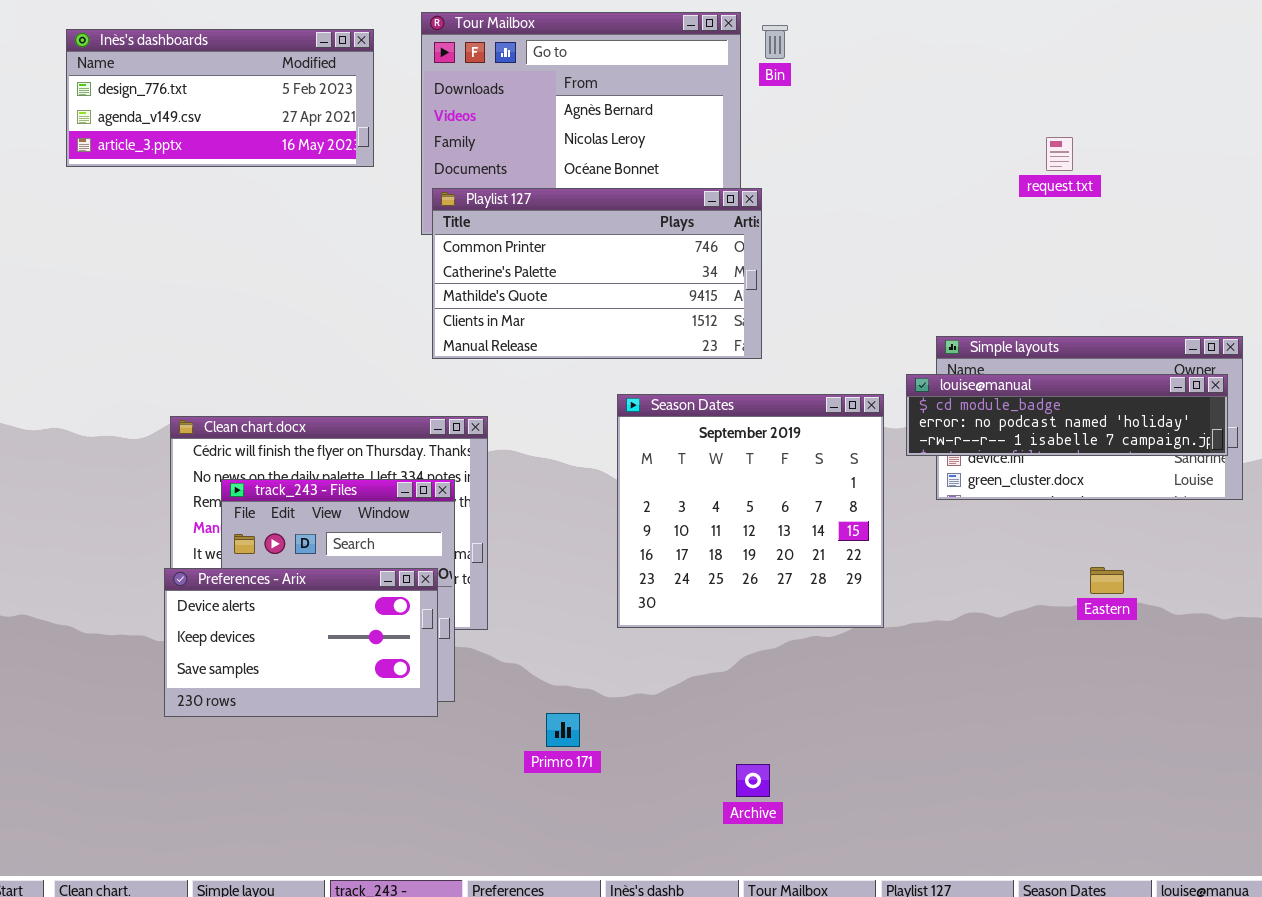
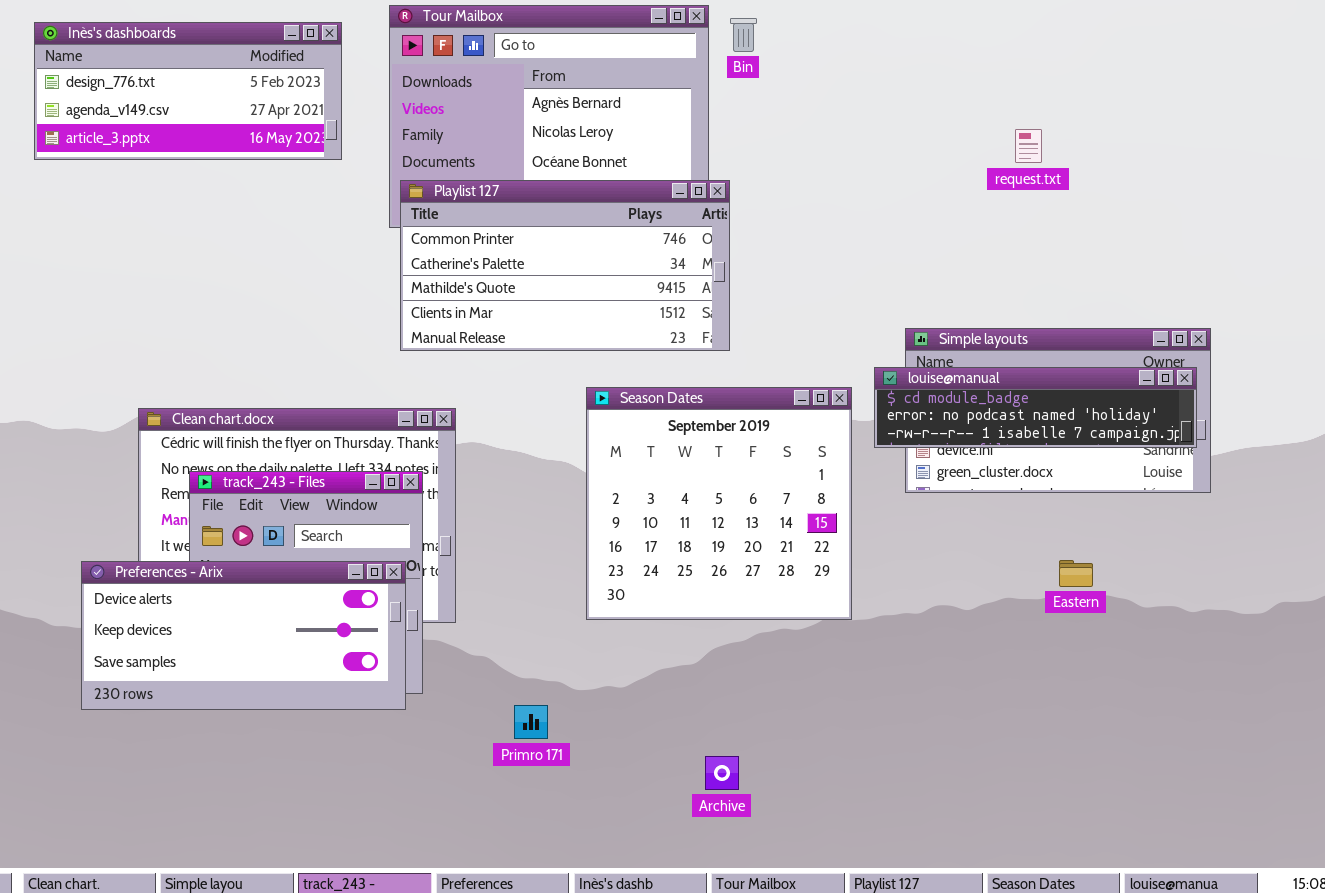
Preferences - Arix: [164,568,438,717] -> [81,561,406,710], resized

